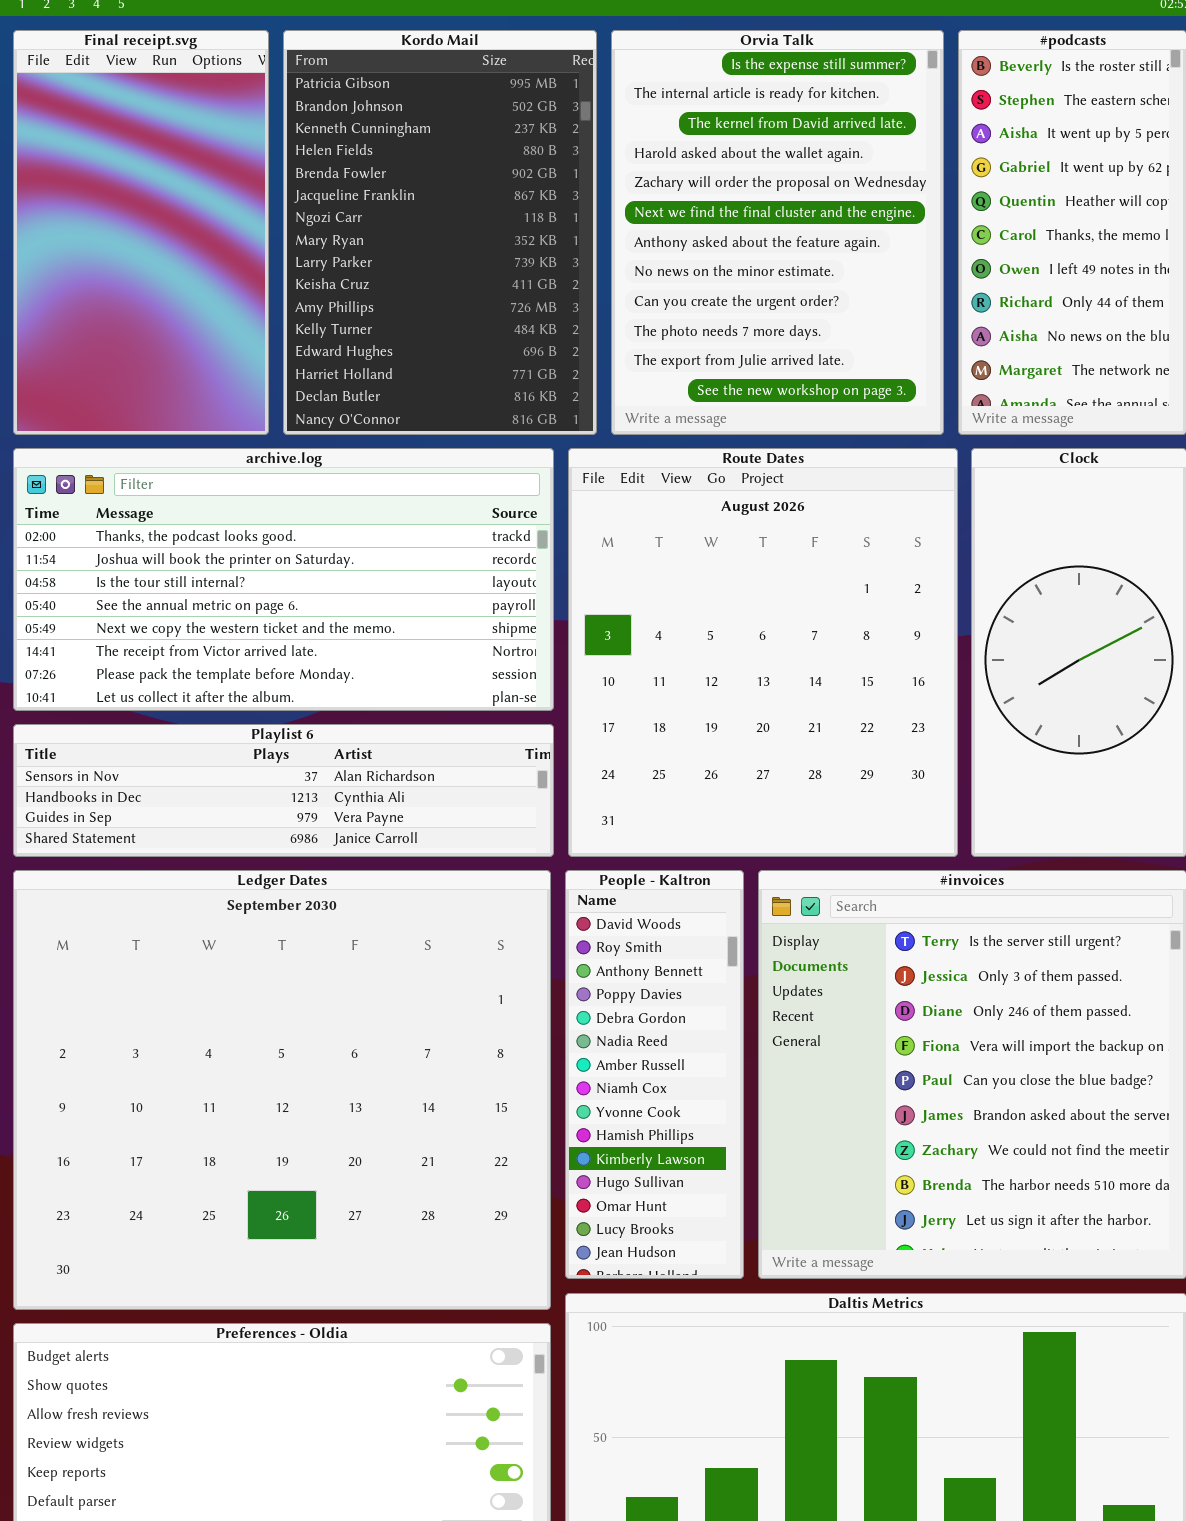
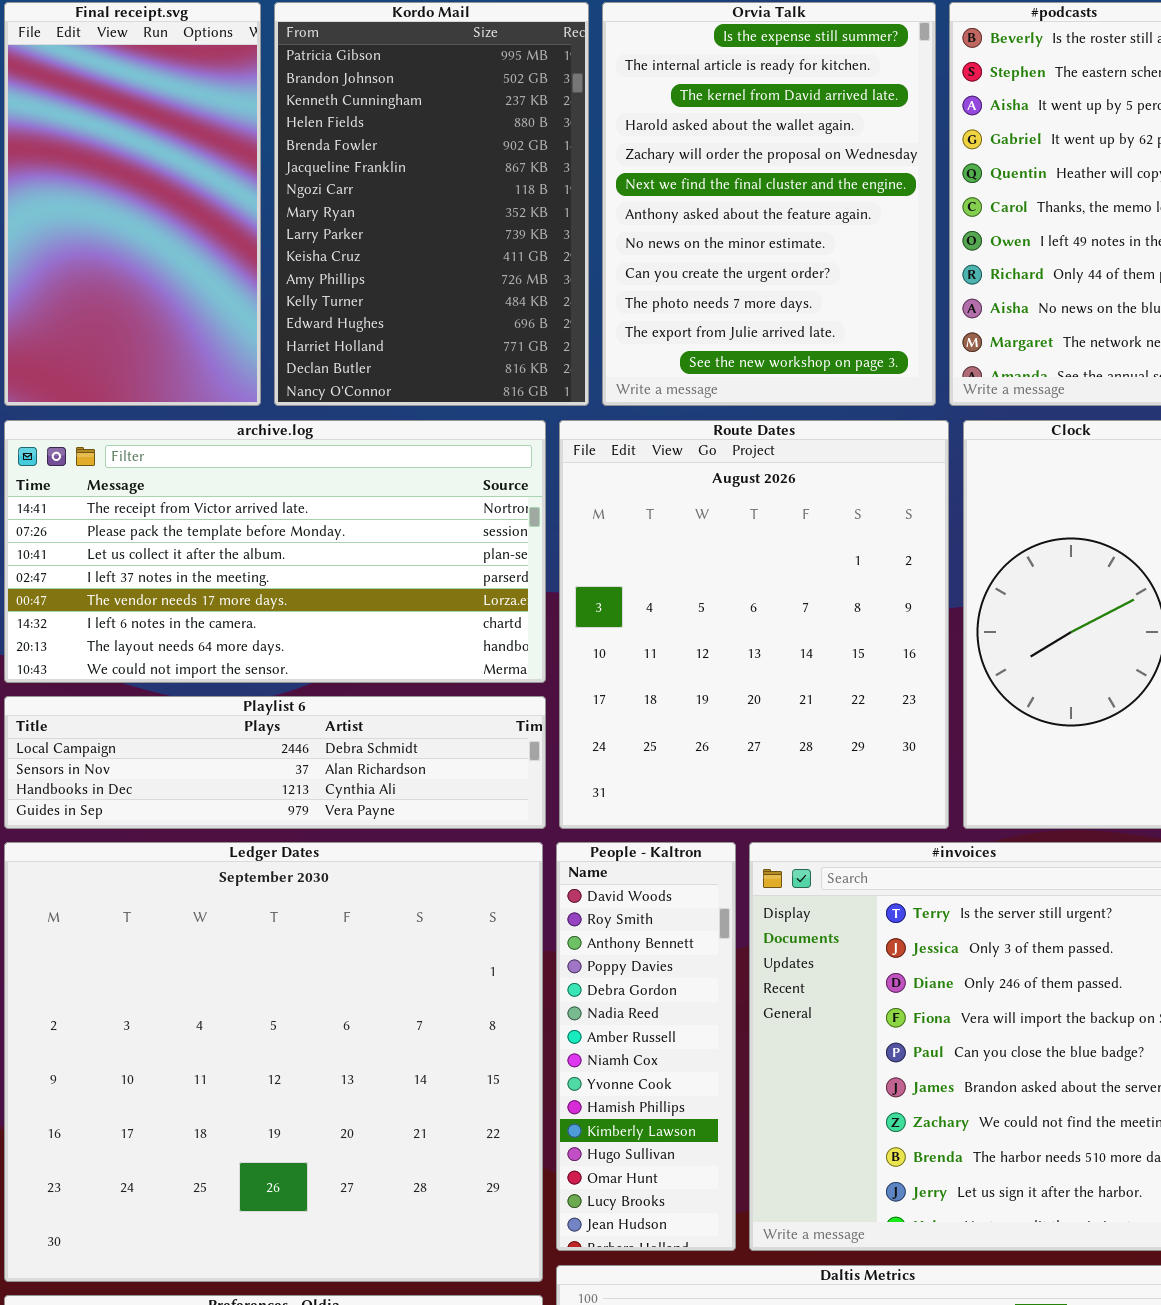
archive.log: [13,448,554,711] -> [4,420,546,683], scrolled down 5 rows
Playlist 6: [13,724,554,857] -> [4,696,546,829], scrolled up 1 row

